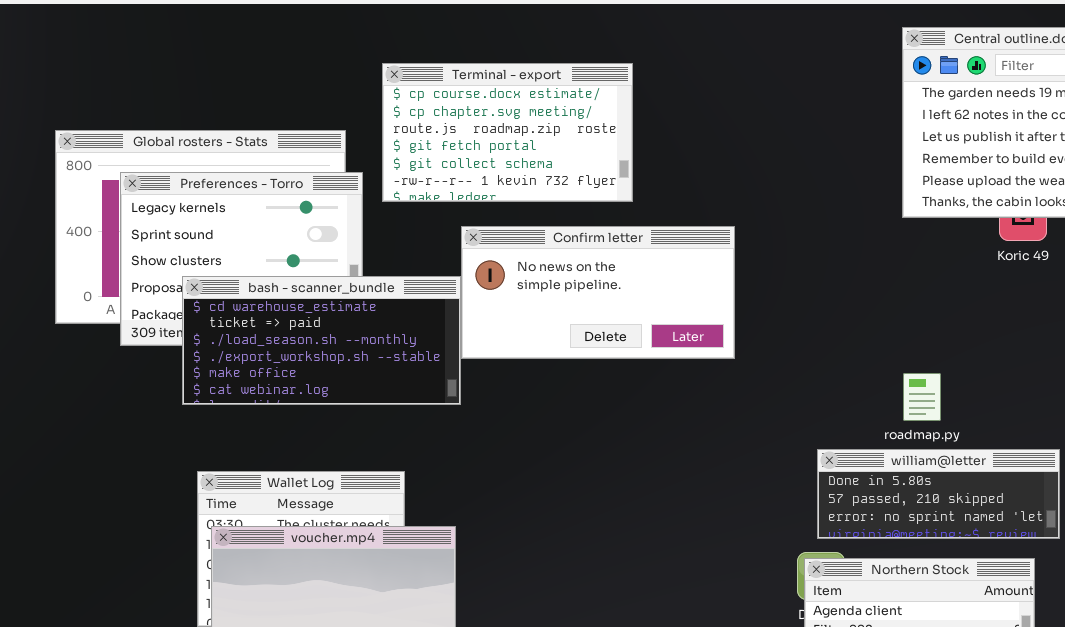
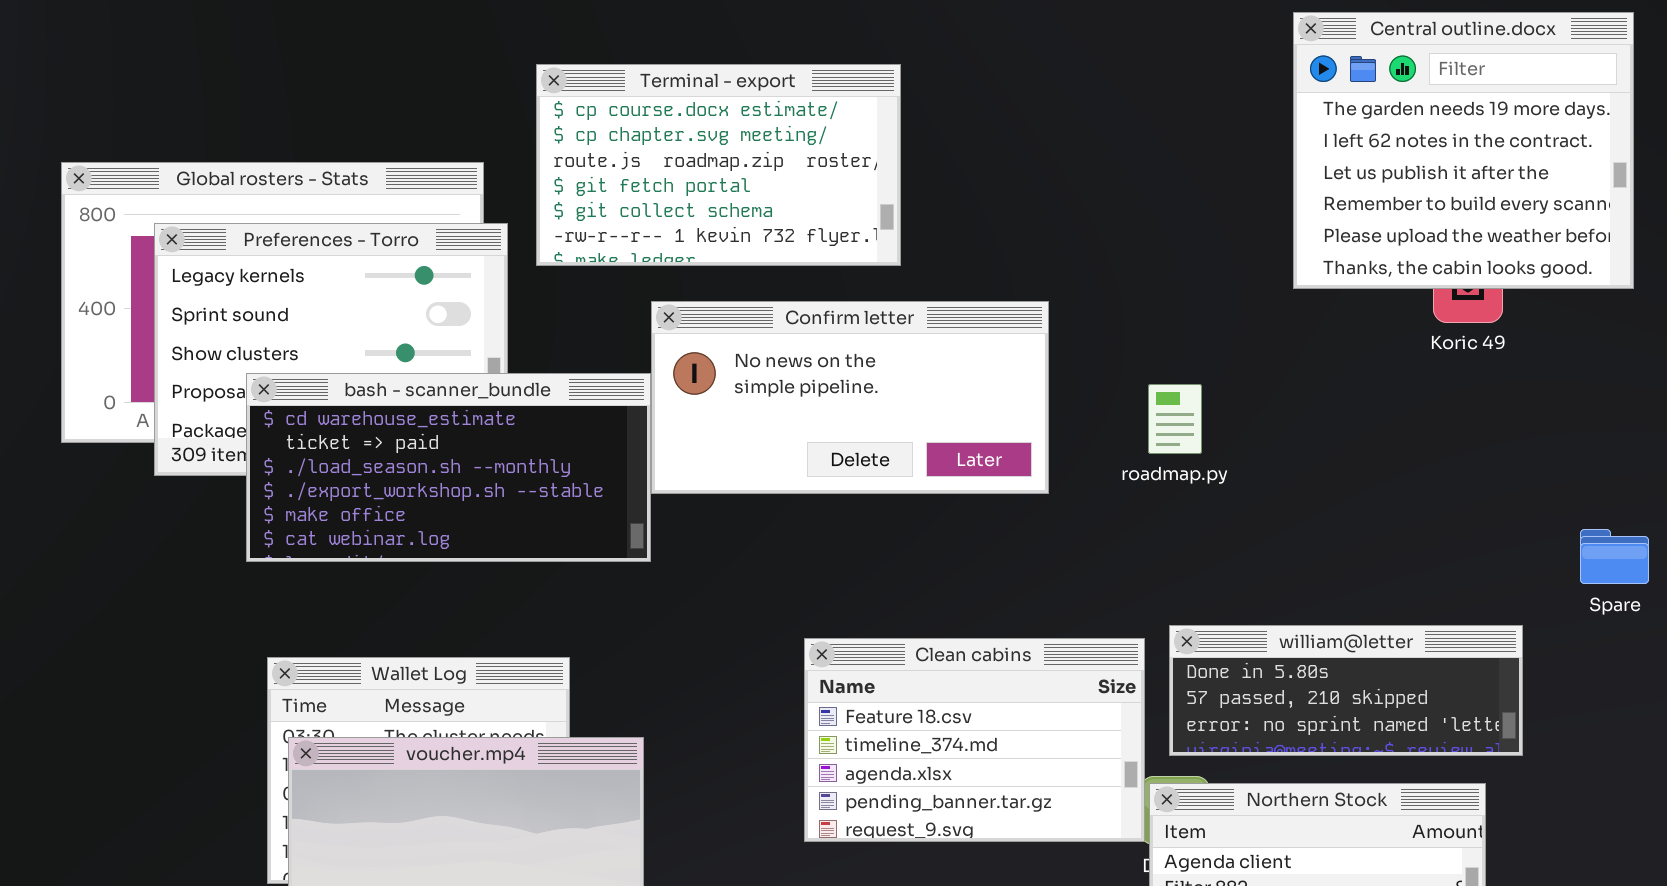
roadmap.py: [903,373,941,421] -> [1148,384,1202,454], moved
Clean cabins: none -> [804,638,1145,842], opened

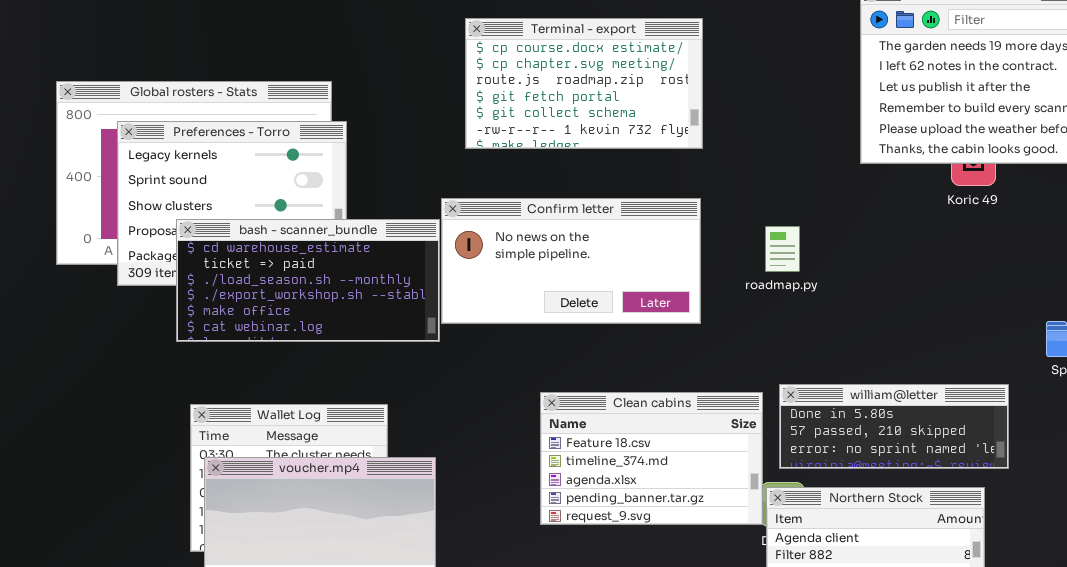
Terminal - export: [536,64,901,266] -> [465,18,703,149], moved
Confirm letter: [651,301,1049,494] -> [441,198,701,324], moved

